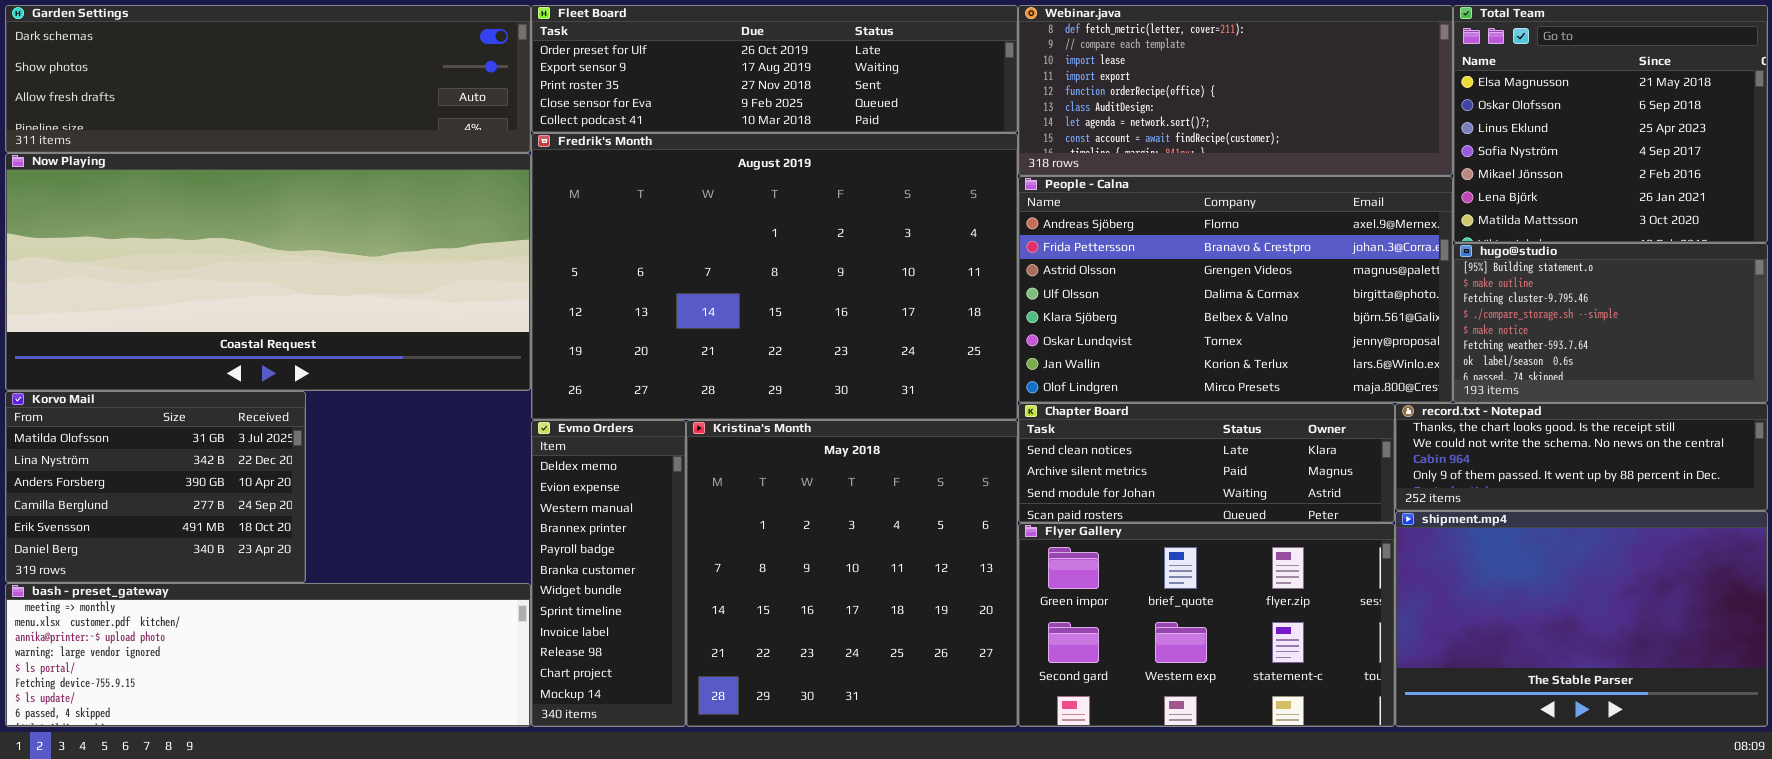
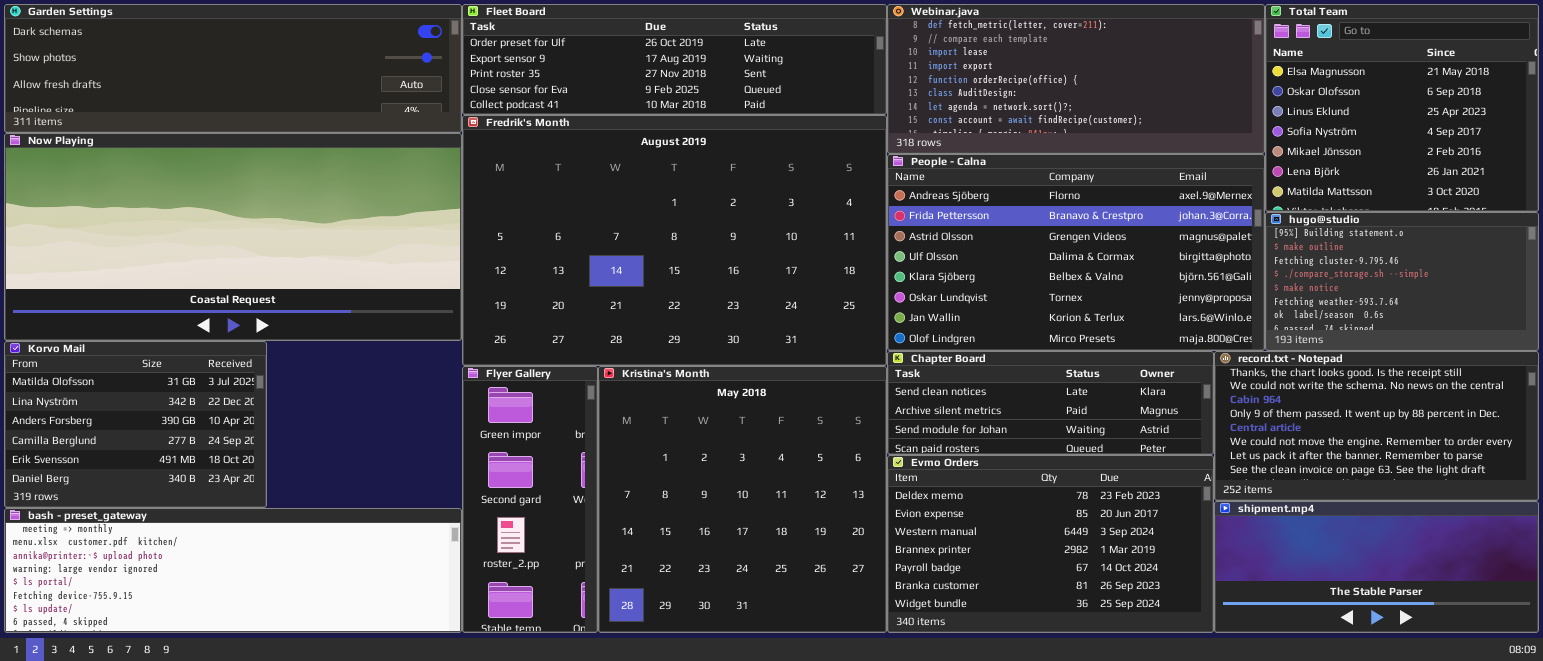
record.txt - Notepad: [1395,403,1768,511] -> [1214,351,1539,501], resized
Evmo Orders: [531,420,686,727] -> [887,455,1214,633], moved, resized
shipment.mp4: [1395,511,1768,727] -> [1214,501,1539,633], resized
Flyer Gallery: [1018,523,1395,727] -> [462,366,598,633], moved, resized

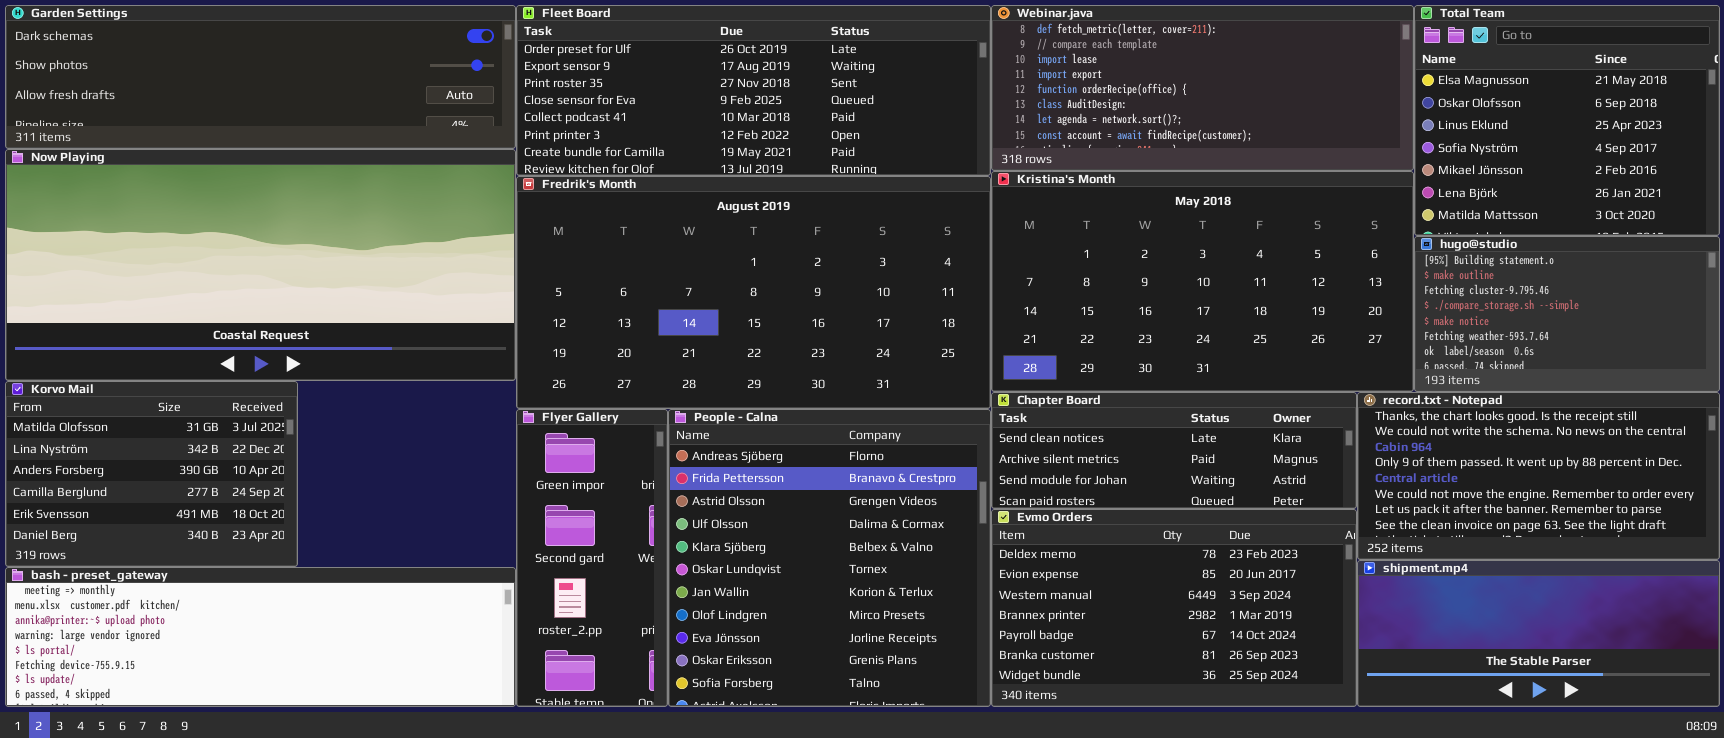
Fleet Board: [462,4,887,115] -> [516,5,991,176], resized
Fredrik's Month: [462,115,887,366] -> [516,176,991,409], resized
People - Calna: [887,154,1265,351] -> [668,409,991,707], moved, resized
Kristina's Month: [598,366,887,633] -> [991,171,1414,392], moved, resized

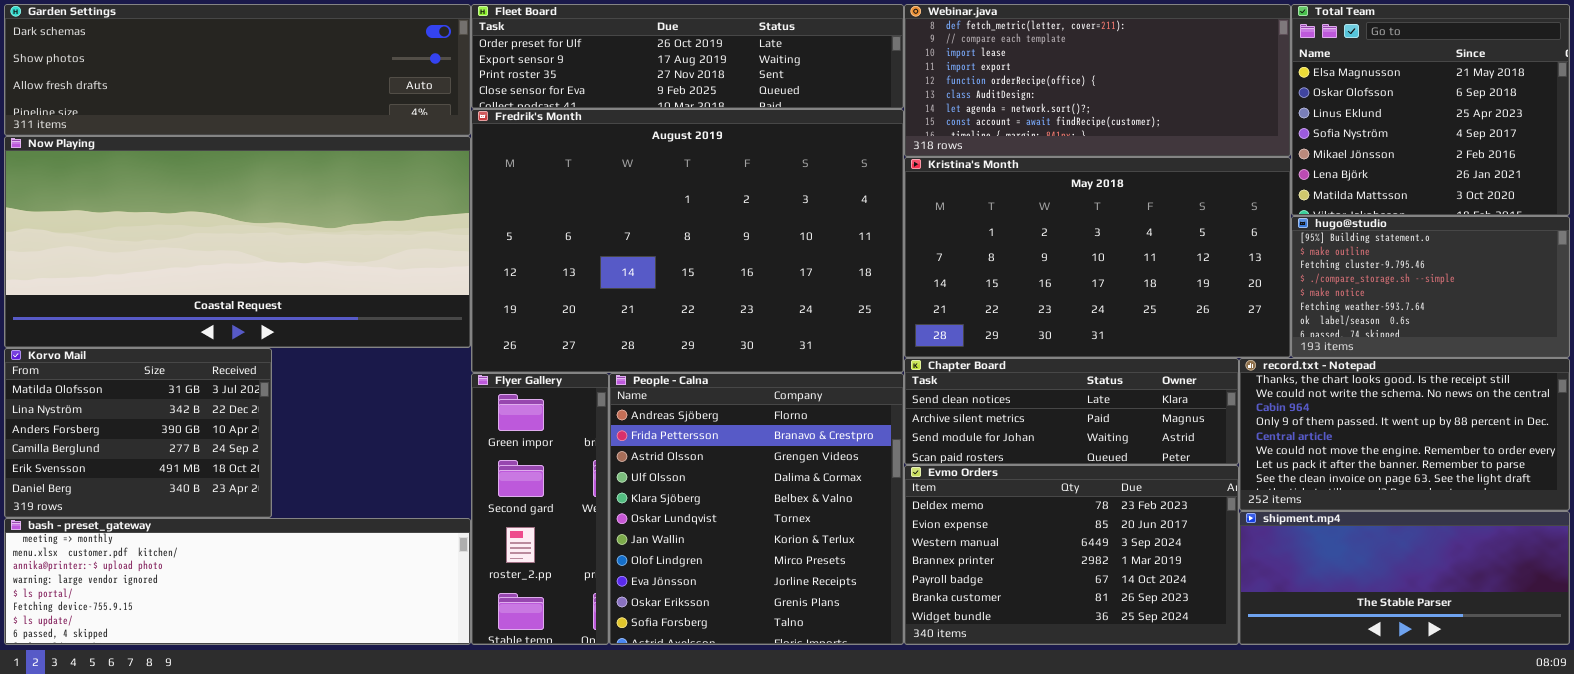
Fleet Board: [516,5,991,176] -> [471,4,904,109], resized
Fredrik's Month: [516,176,991,409] -> [471,109,904,373], resized

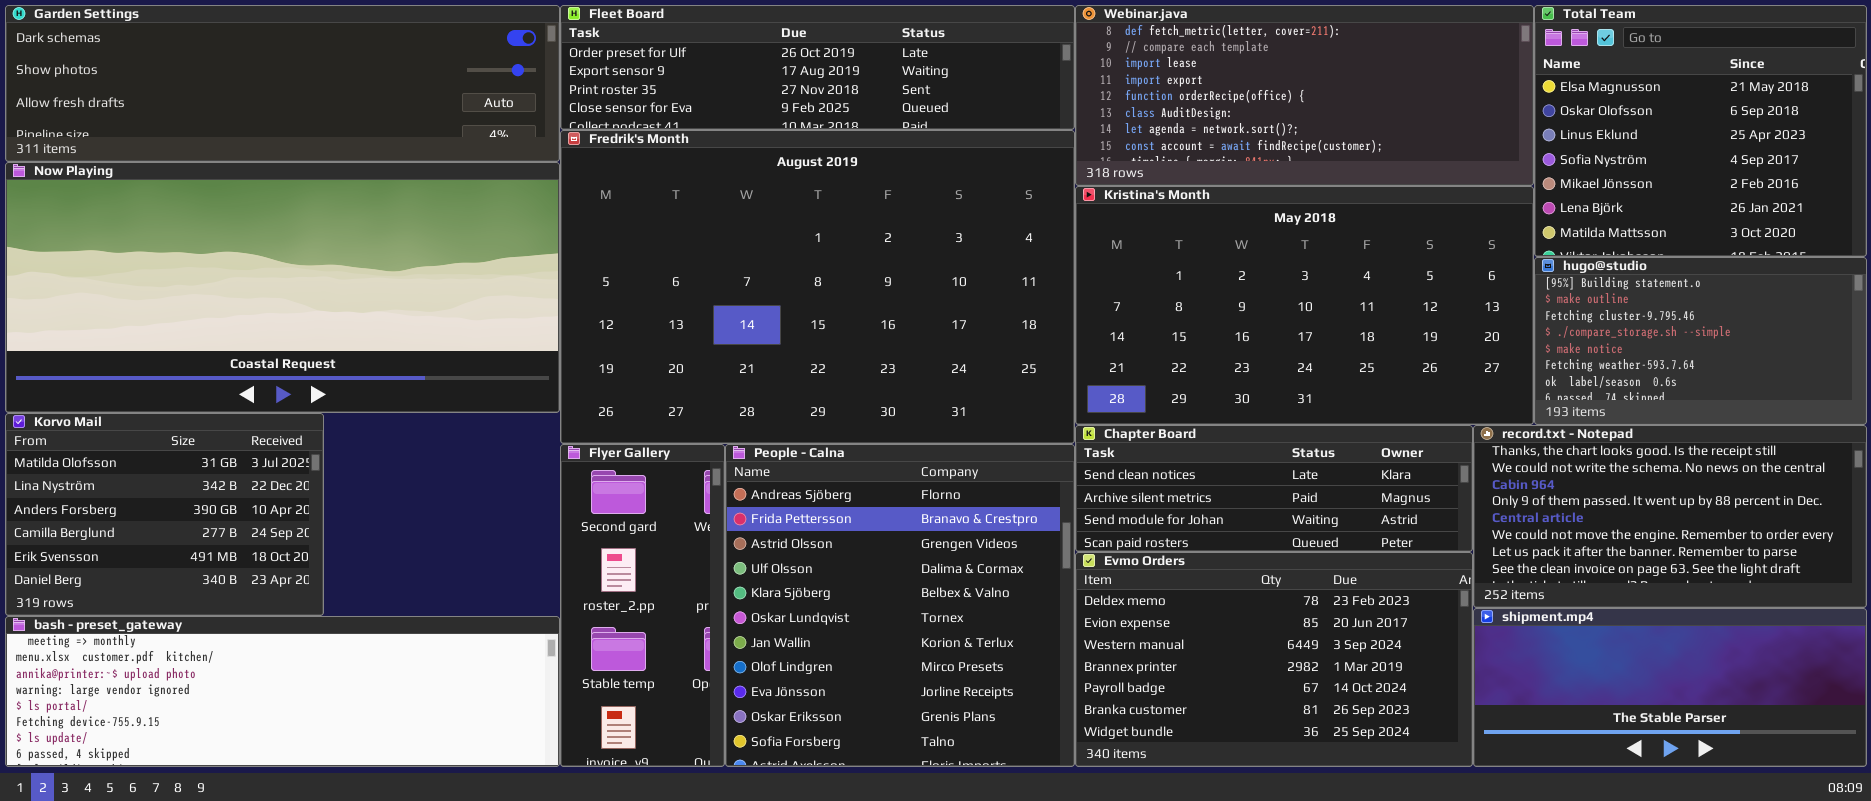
Flyer Gallery: [471,373,609,645] -> [560,444,725,767], scrolled down 1 row

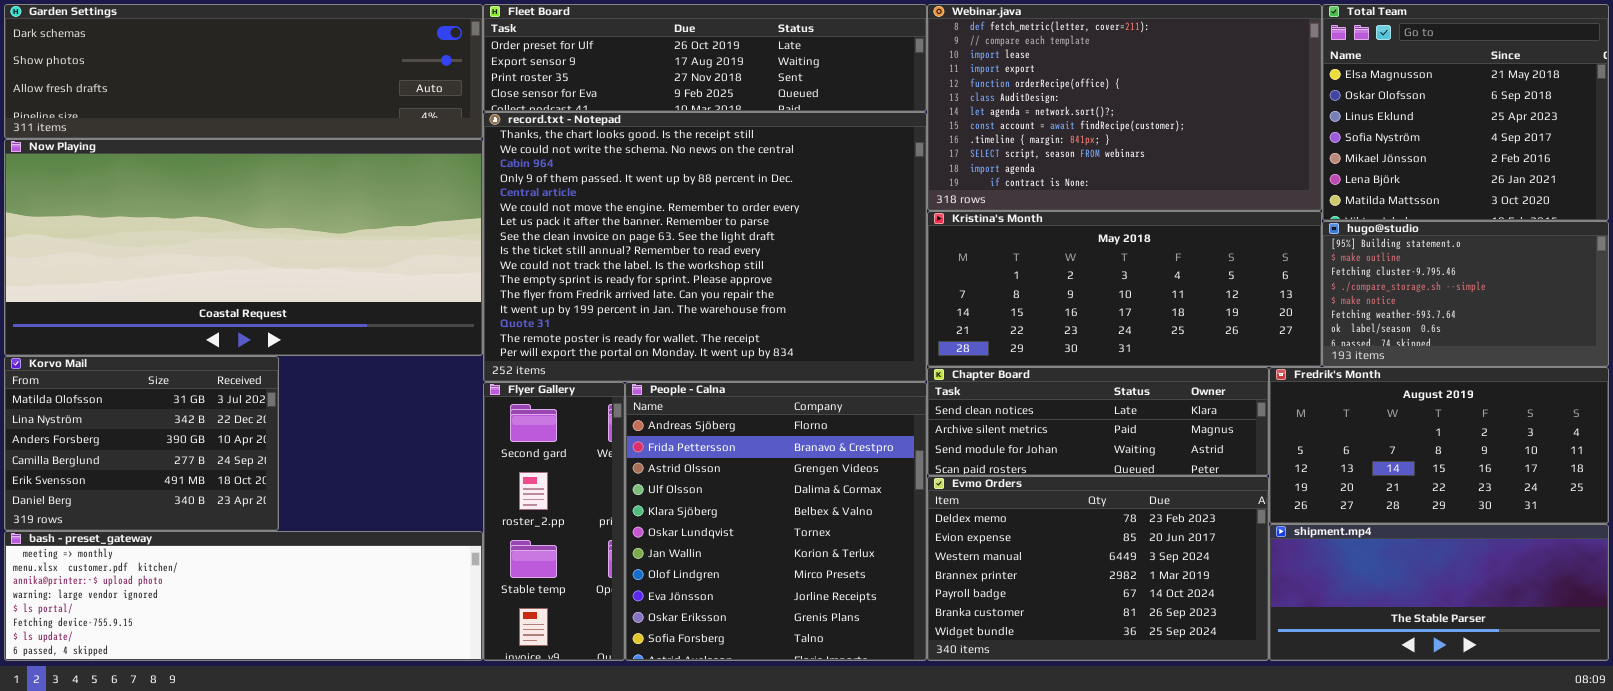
Webinar.java: [1075,5,1534,186] -> [927,4,1322,211], resized
Fredrik's Month: [560,130,1075,444] -> [1269,367,1609,524], moved, resized
Kristina's Month: [1075,186,1534,425] -> [927,211,1322,367], resized
record.txt - Notepad: [1473,425,1867,608] -> [483,112,927,382], moved, resized

